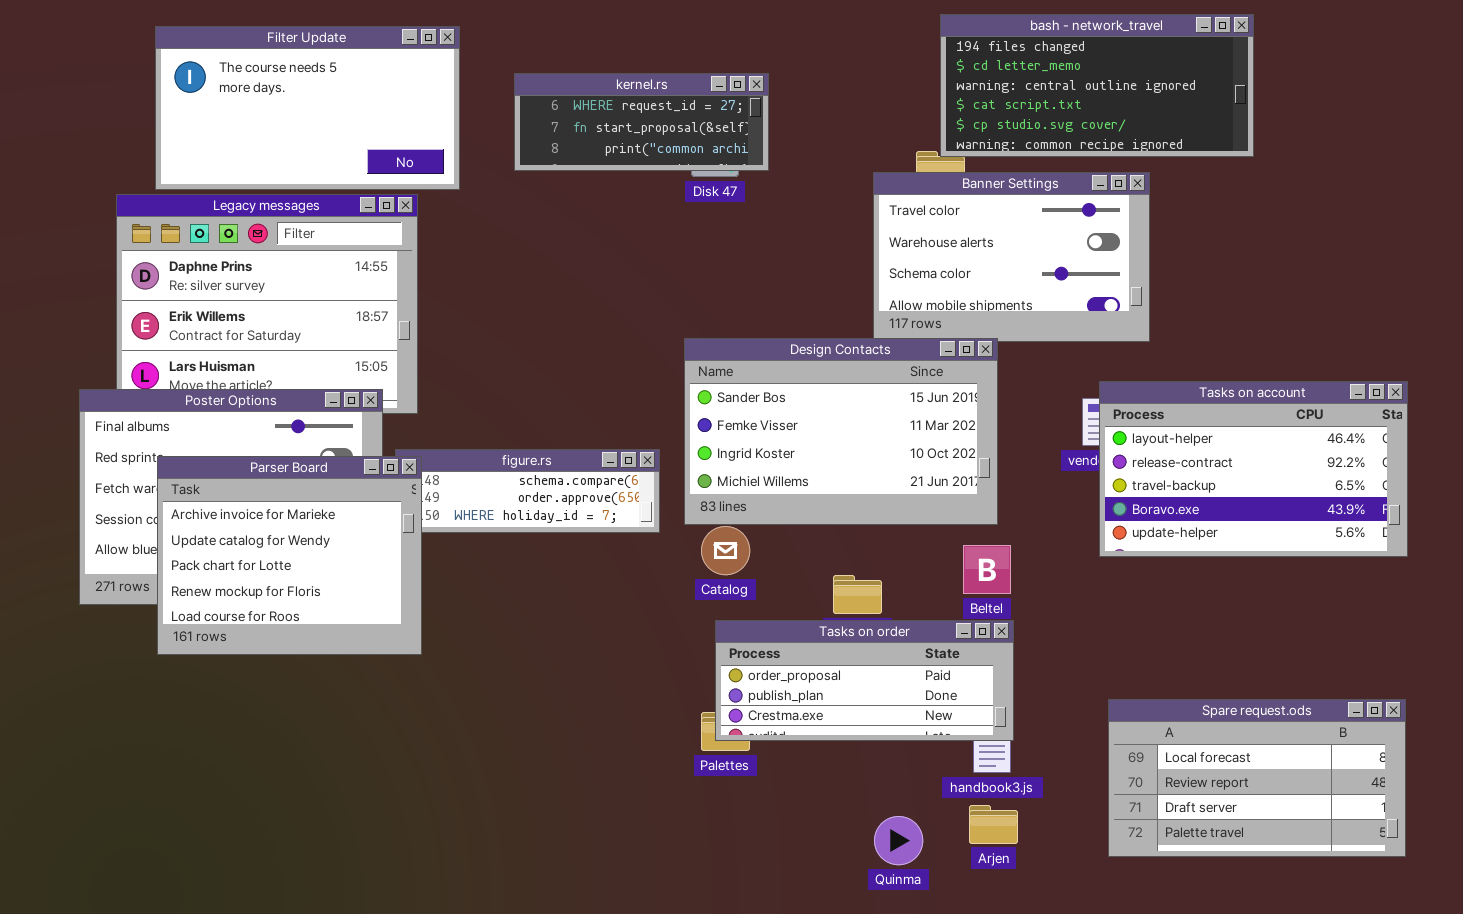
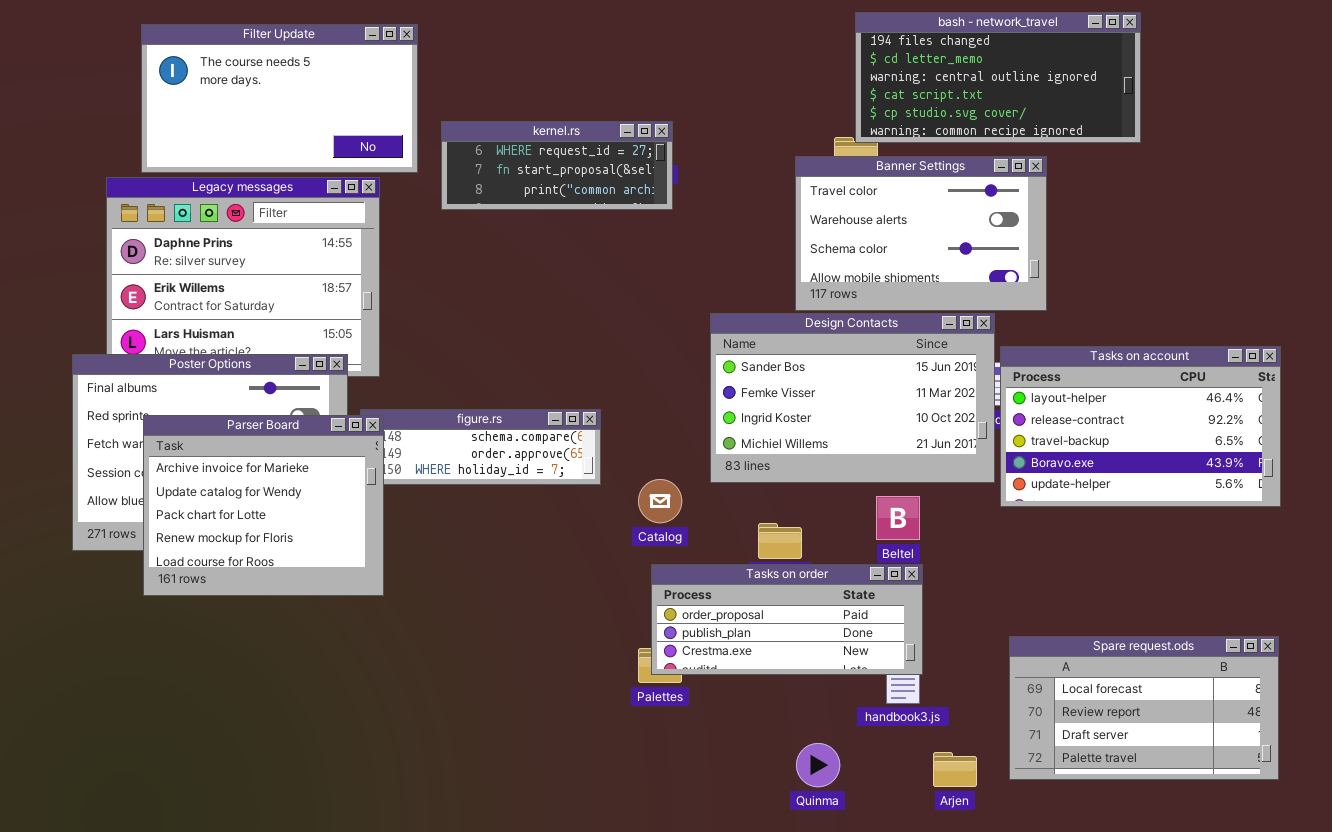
kernel.rs: [514,73,769,171] -> [441,121,673,210], moved
Design Contacts: [684,338,998,525] -> [710,313,995,483], moved
Arjen: [969,805,1018,844] -> [933,752,977,787], moved

